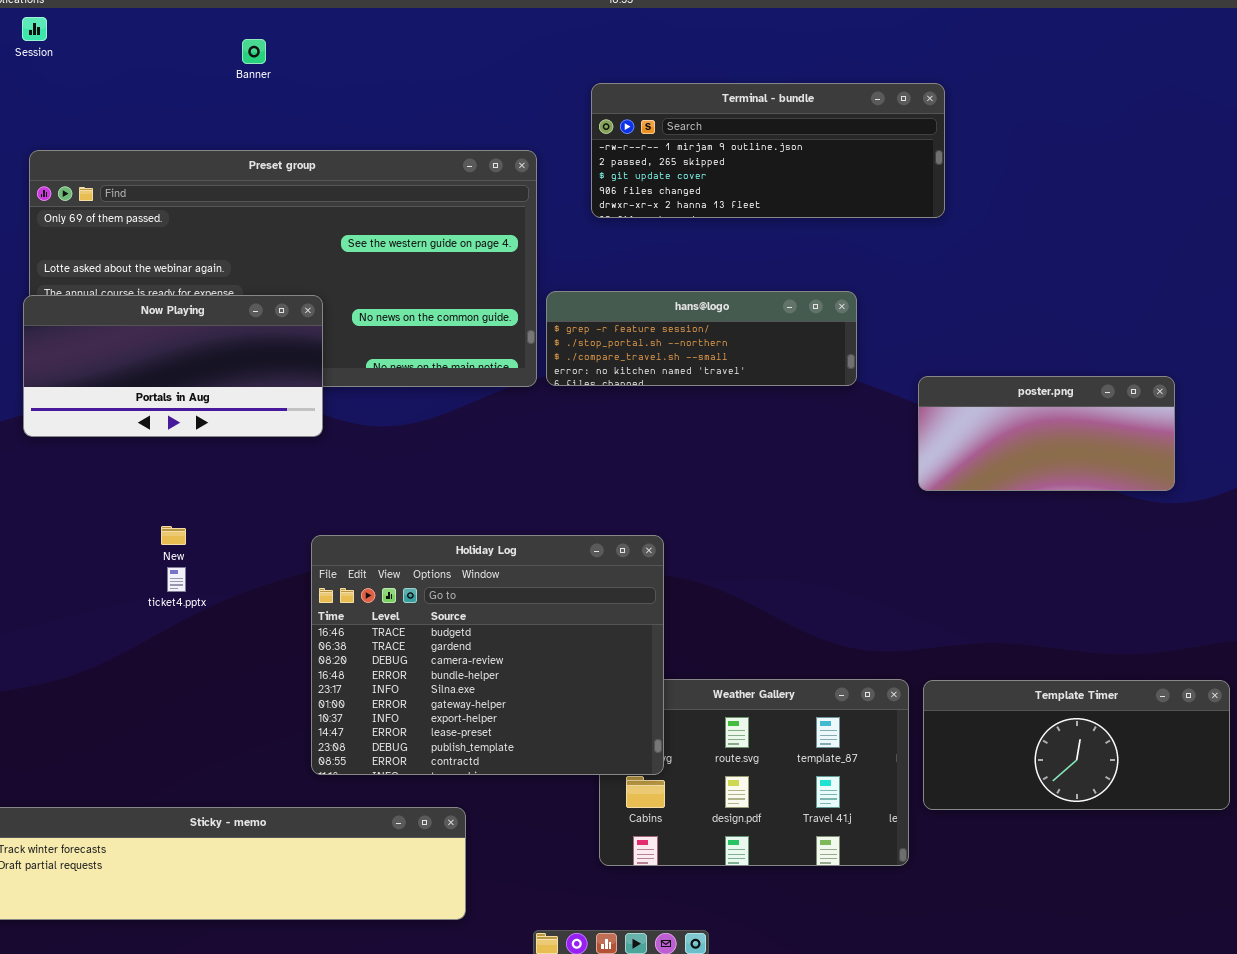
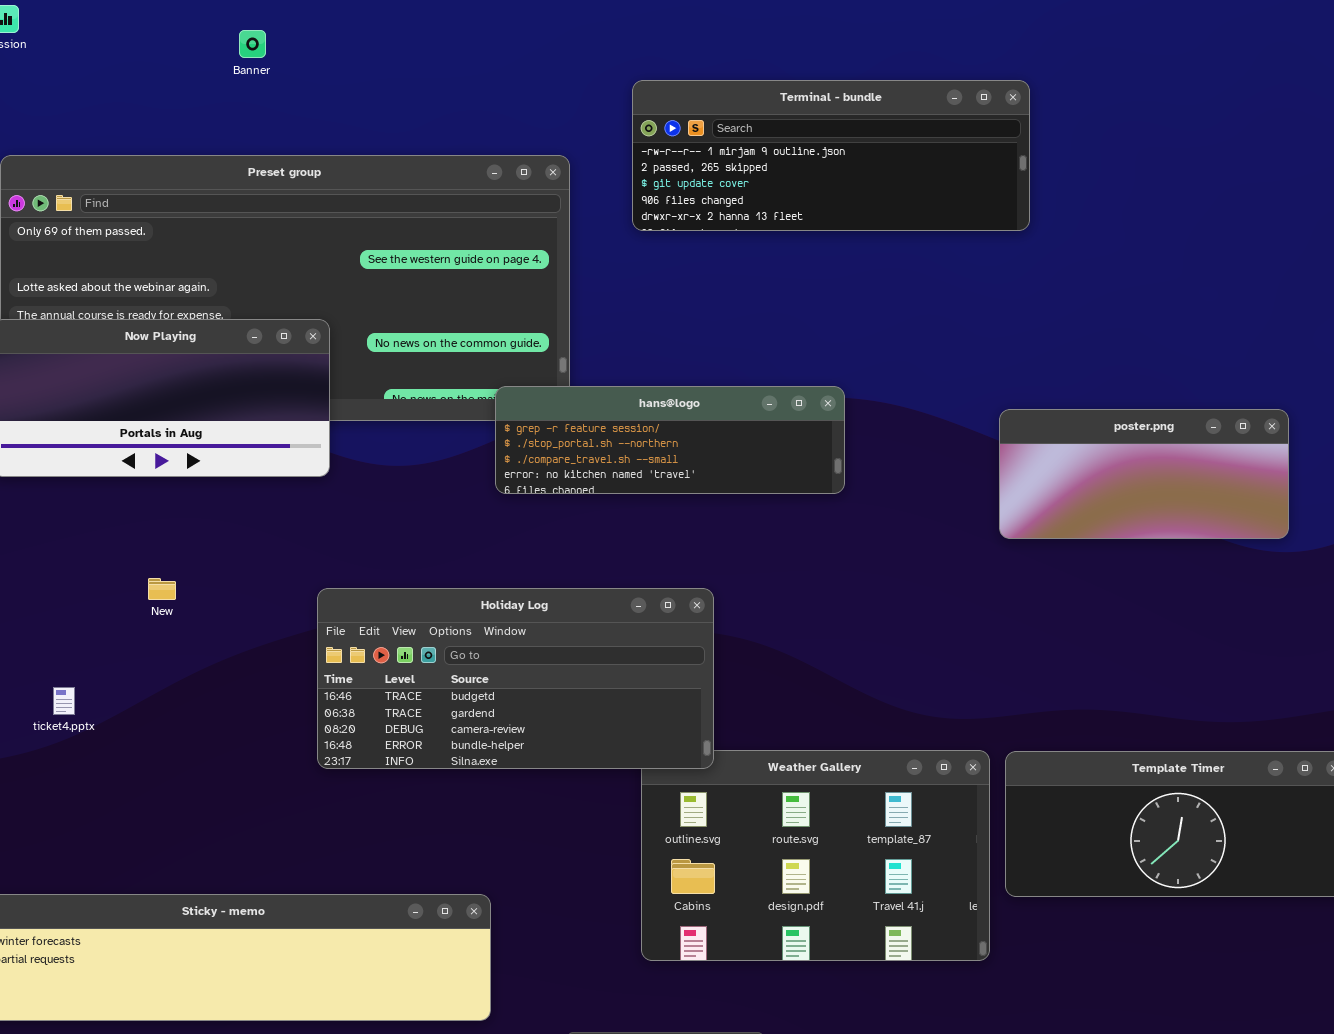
hans@logo: [546,291,857,386] -> [495,386,845,494], moved
Holiday Log: [311,535,664,775] -> [317,588,714,769], resized
ticket4.pptx: [167,567,186,592] -> [53,687,75,715], moved

